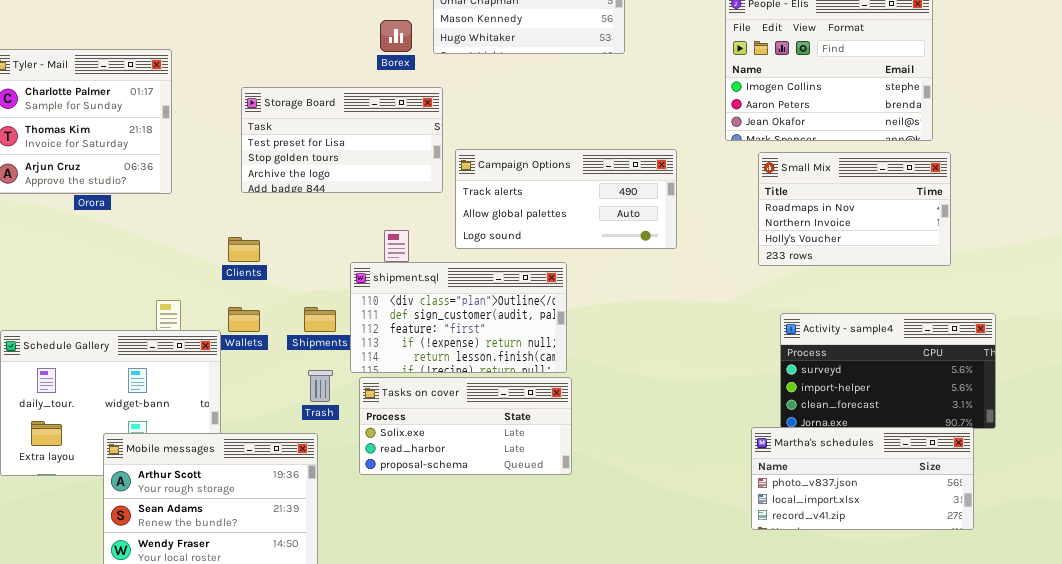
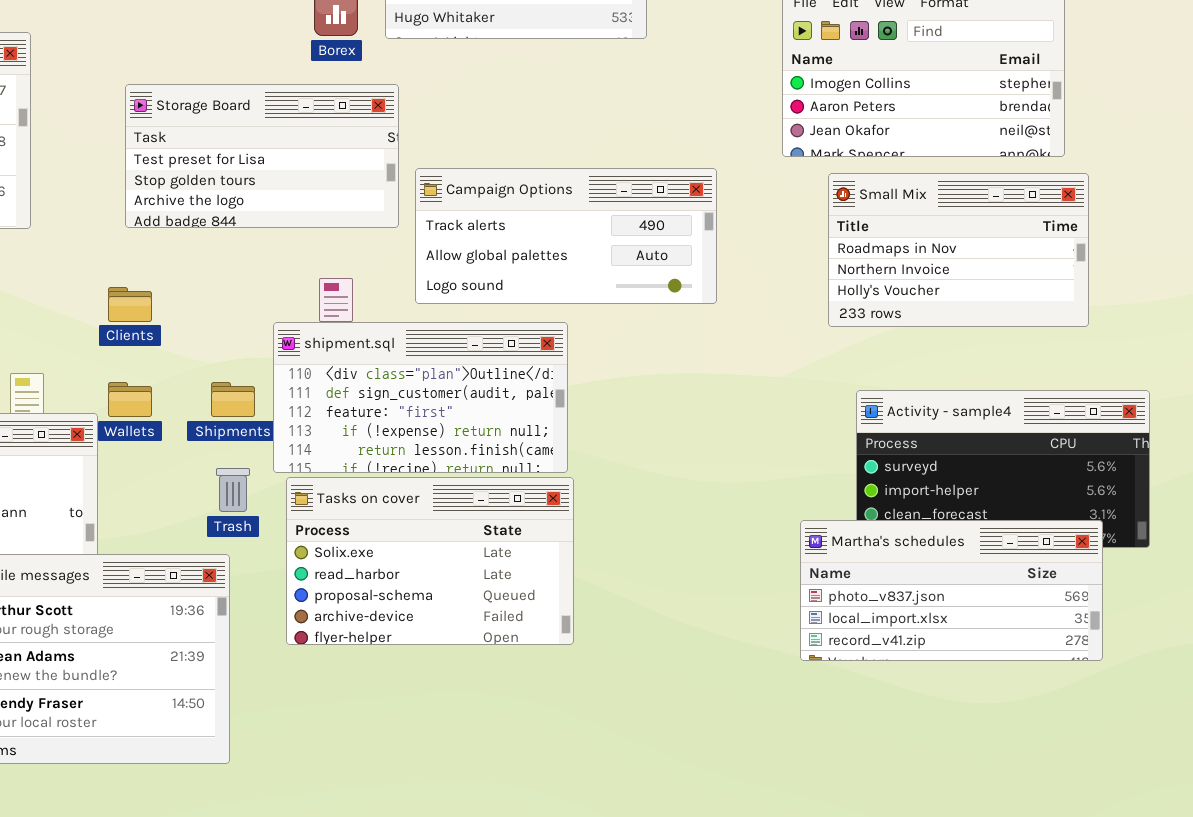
Tasks on cover: [359,377,572,475] -> [286,477,574,645], resized
Martha's schedules: [751,427,974,530] -> [800,520,1103,661], moved

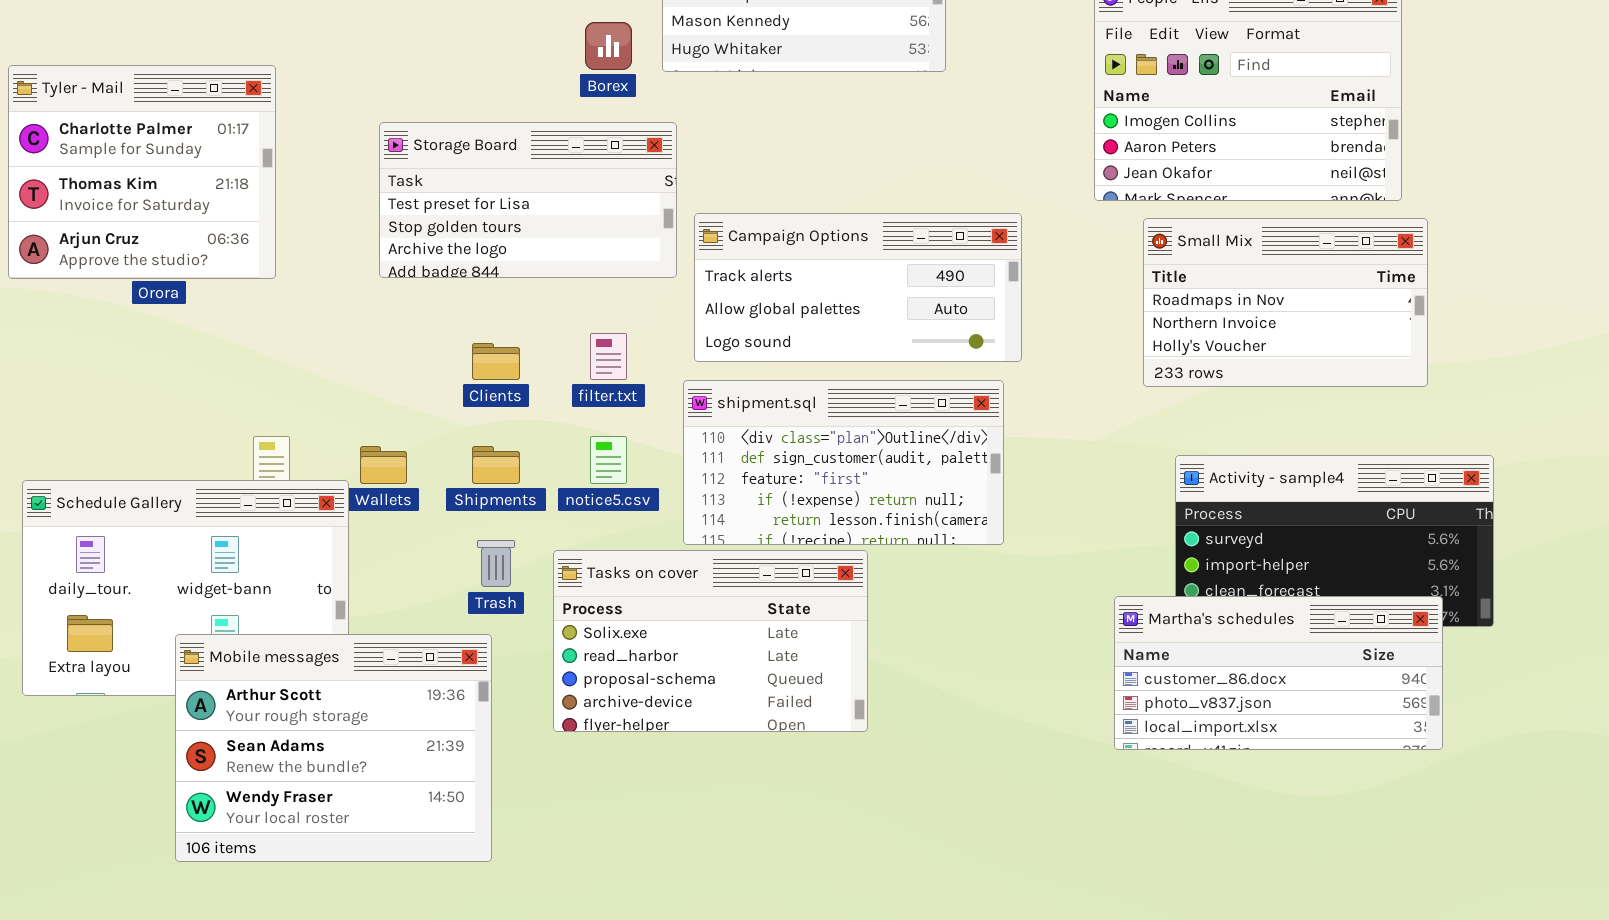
Clients: [108,287,152,322] -> [472,343,520,380], moved
shipment.sql: [273,322,568,473] -> [683,380,1004,545], moved
Martha's schedules: [800,520,1103,661] -> [1114,596,1443,750], scrolled up 1 row

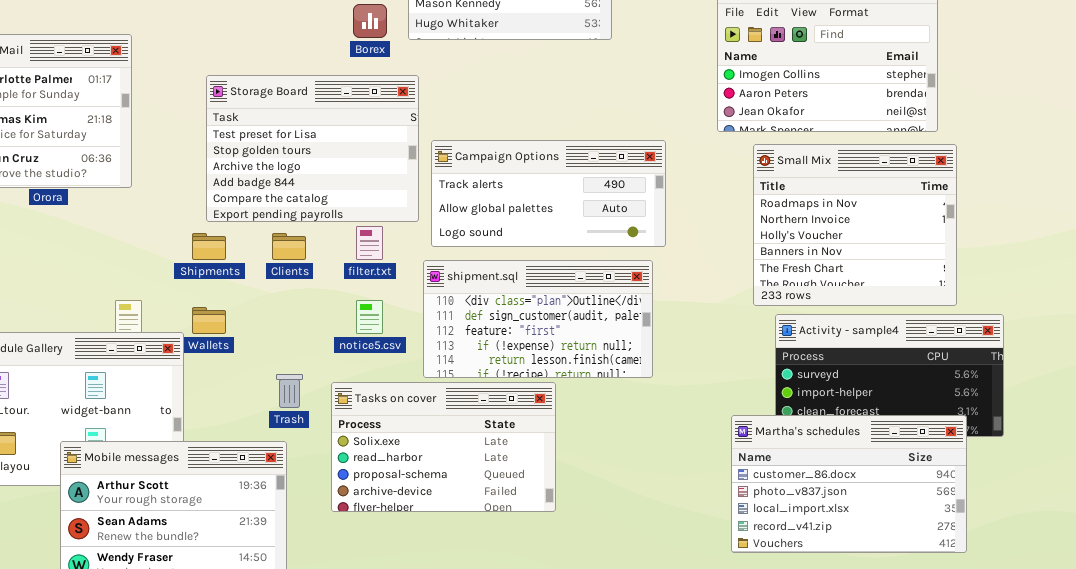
Storage Board: [379,122,677,278] -> [206,75,419,222], resized
Small Mix: [1143,218,1428,387] -> [753,144,957,306], resized
Shipments: [472,446,520,484] -> [192,233,226,260], moved
Martha's schedules: [1114,596,1443,750] -> [731,415,967,553], resized

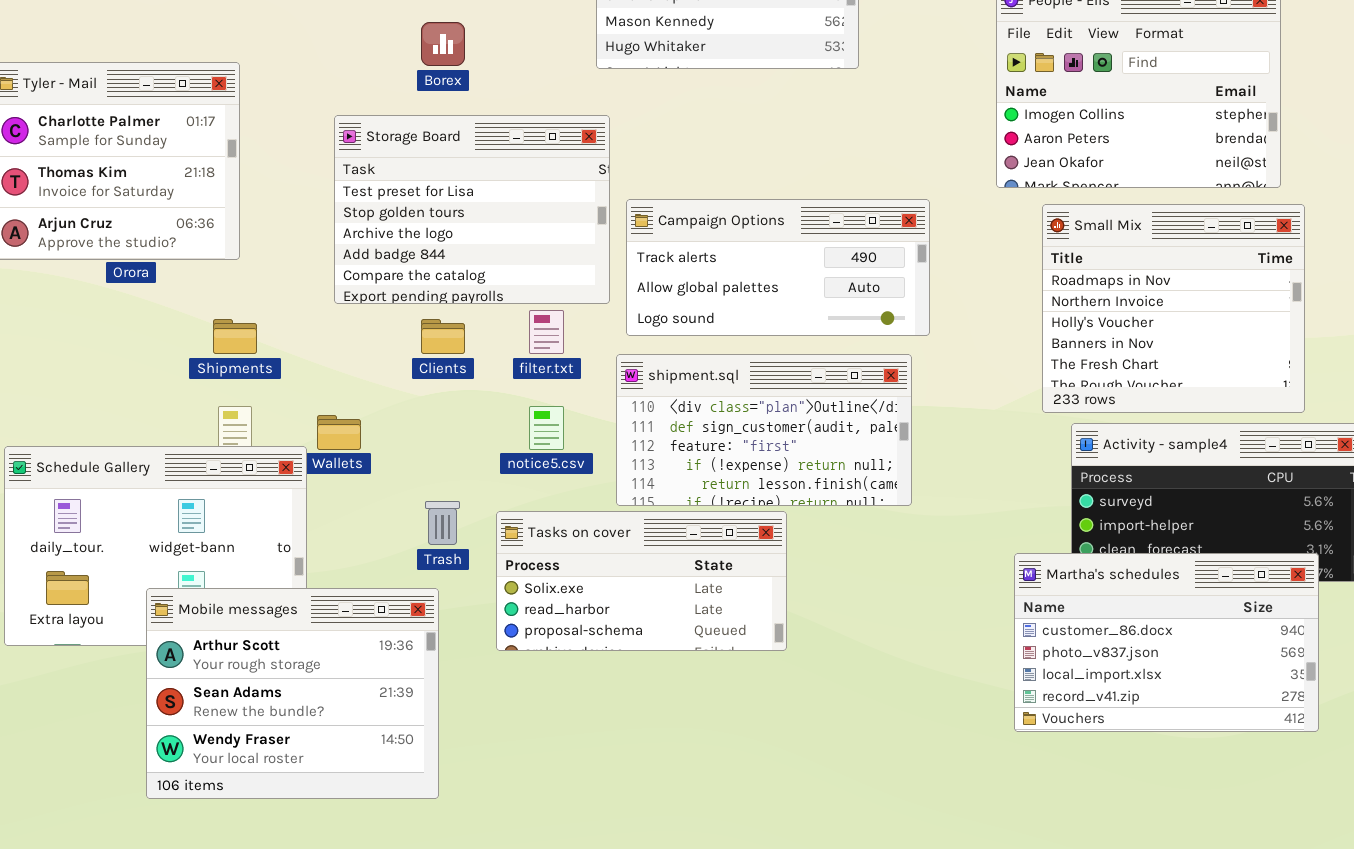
Borex: [353,4,387,38] -> [421,22,465,66], moved
Shipments: [192,233,226,260] -> [213,319,257,354], moved
Tasks on cover: [331,382,556,512] -> [496,511,787,651], resized

